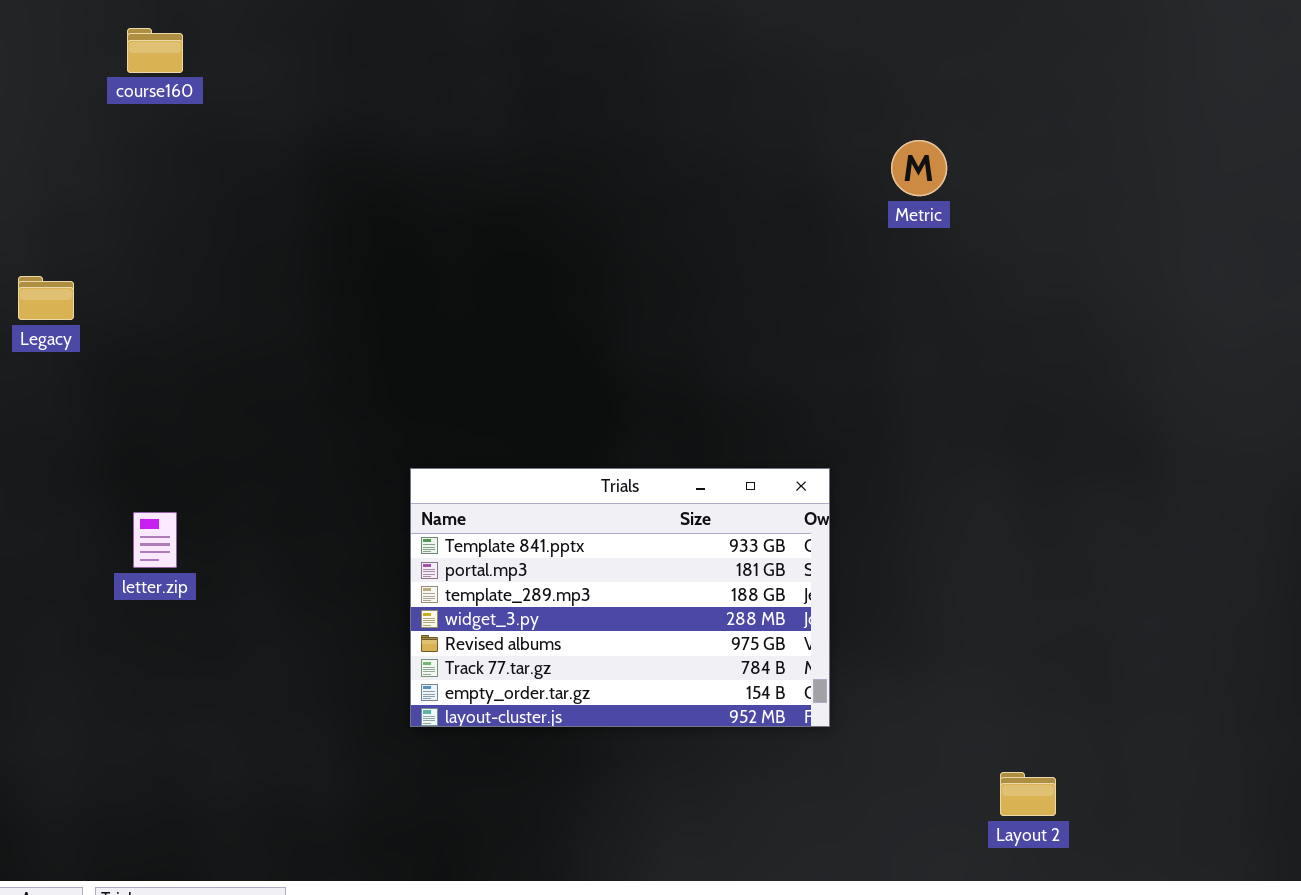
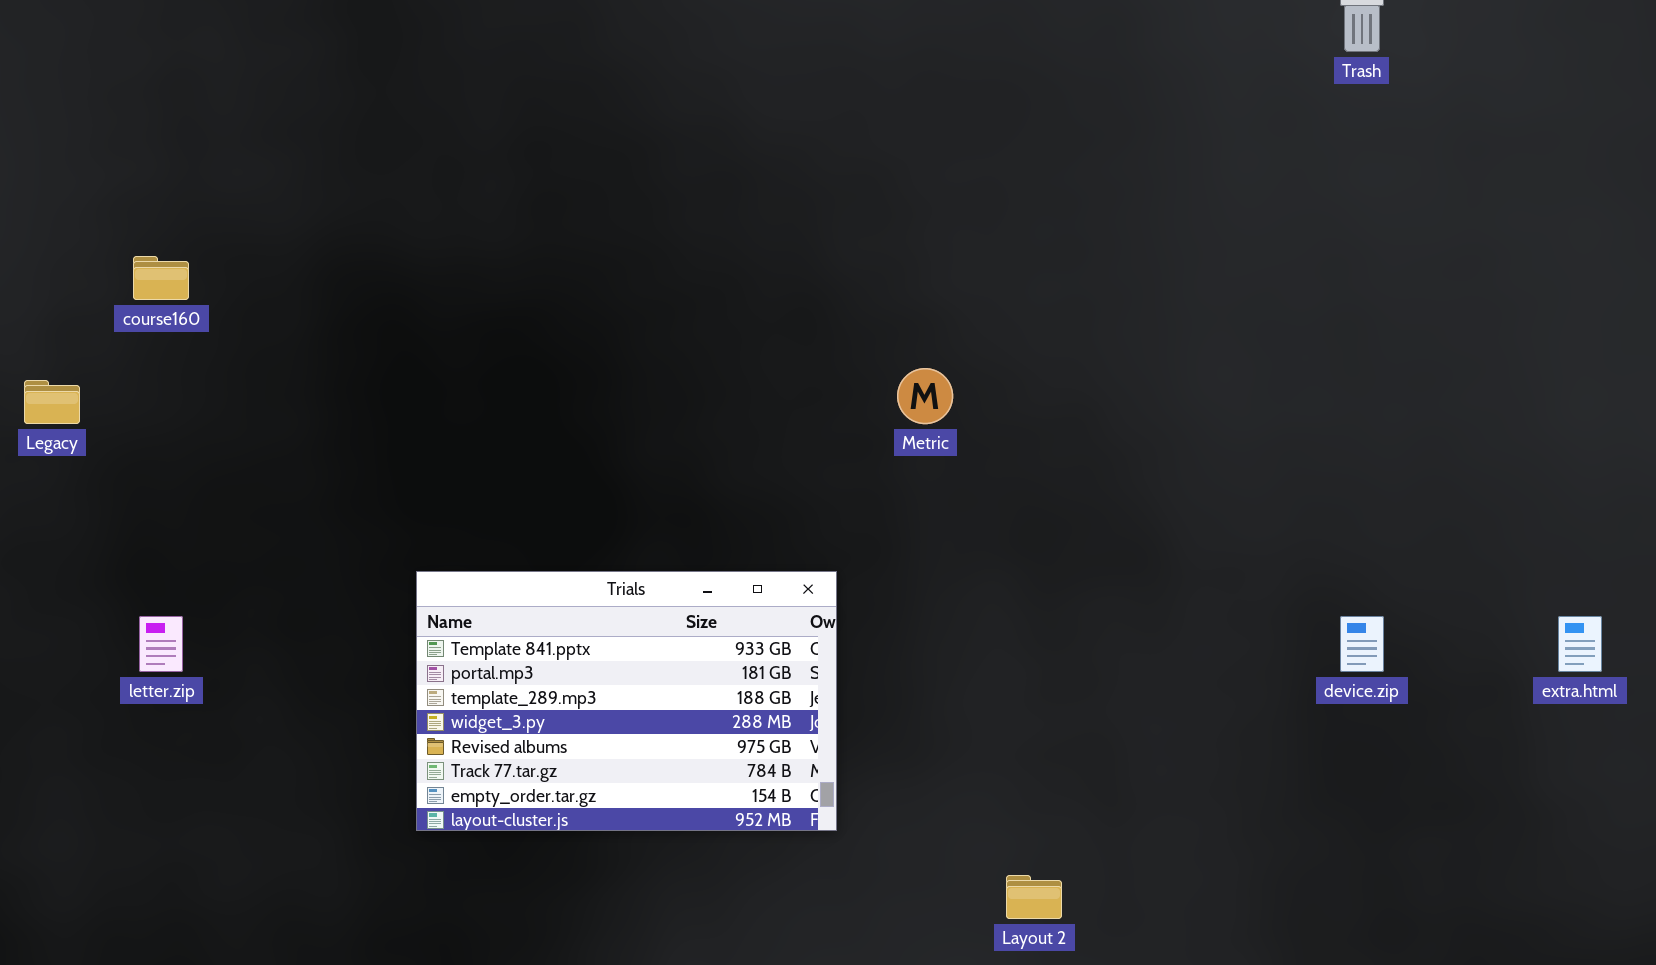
course160: [127,28,183,73] -> [133,256,189,300], moved
Metric: [891,140,947,196] -> [897,368,953,424], moved

